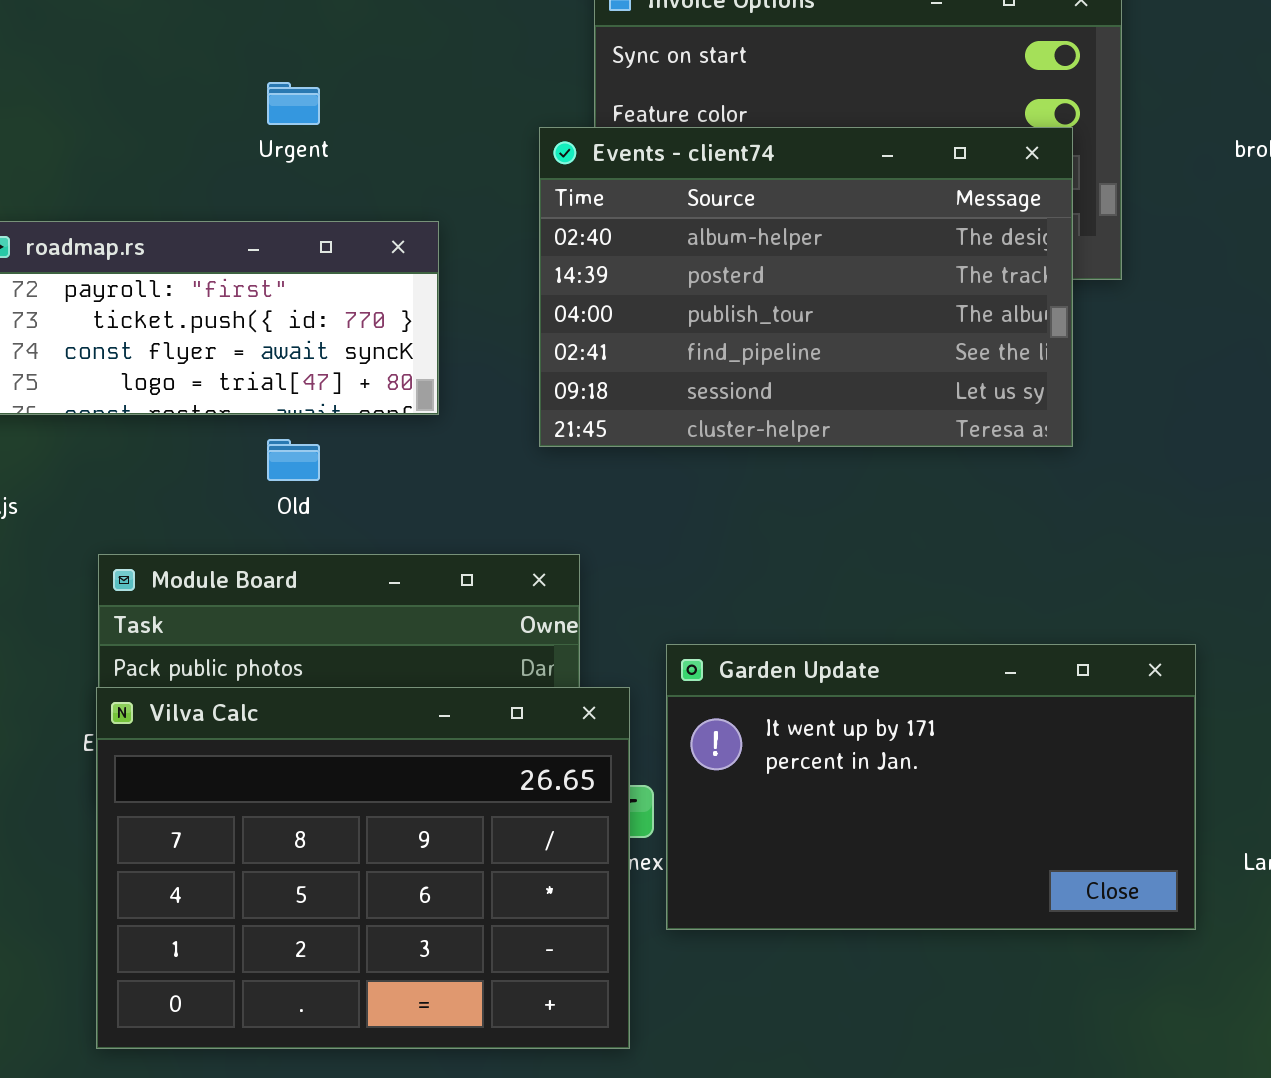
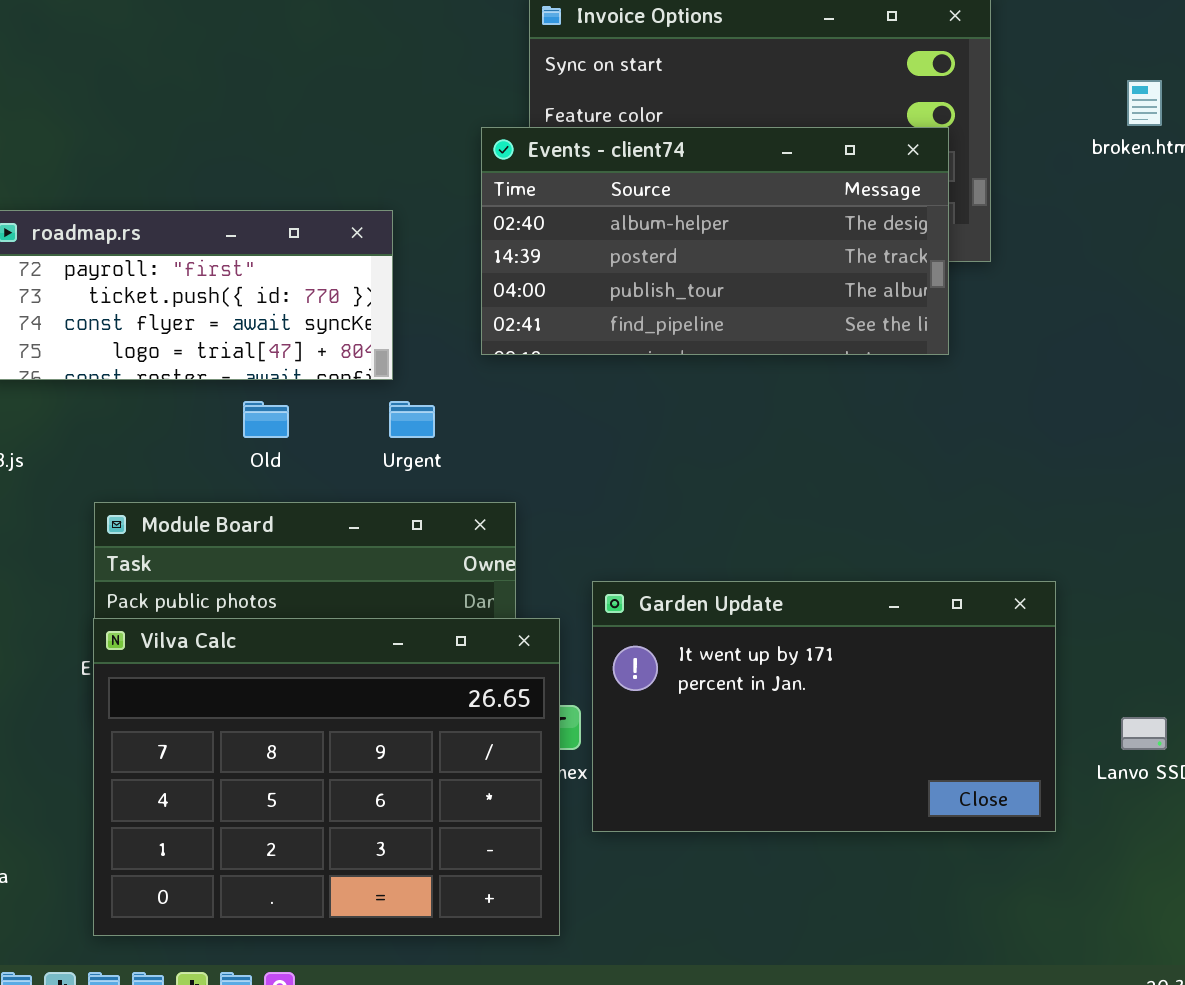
Urgent: [267,82,320,125] -> [389,401,435,438], moved
Events - client74: [539,127,1073,447] -> [481,127,949,355], resized

